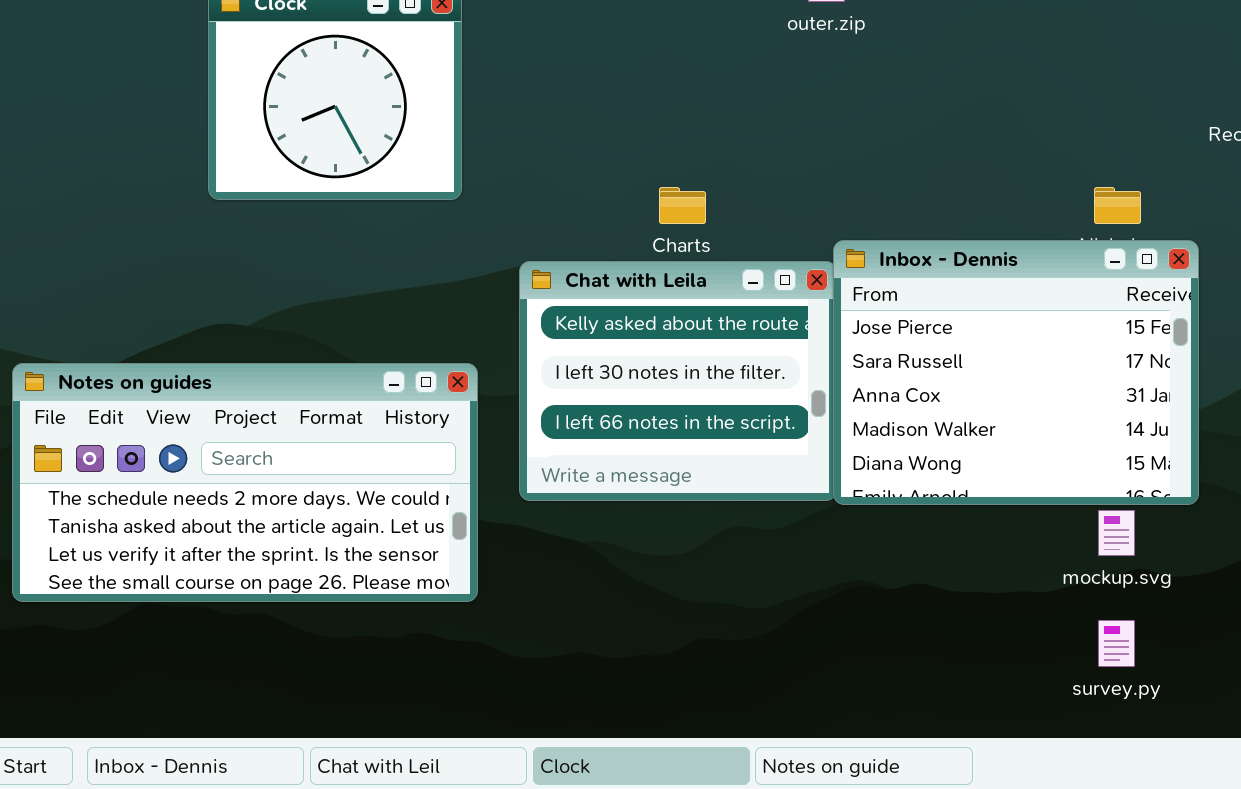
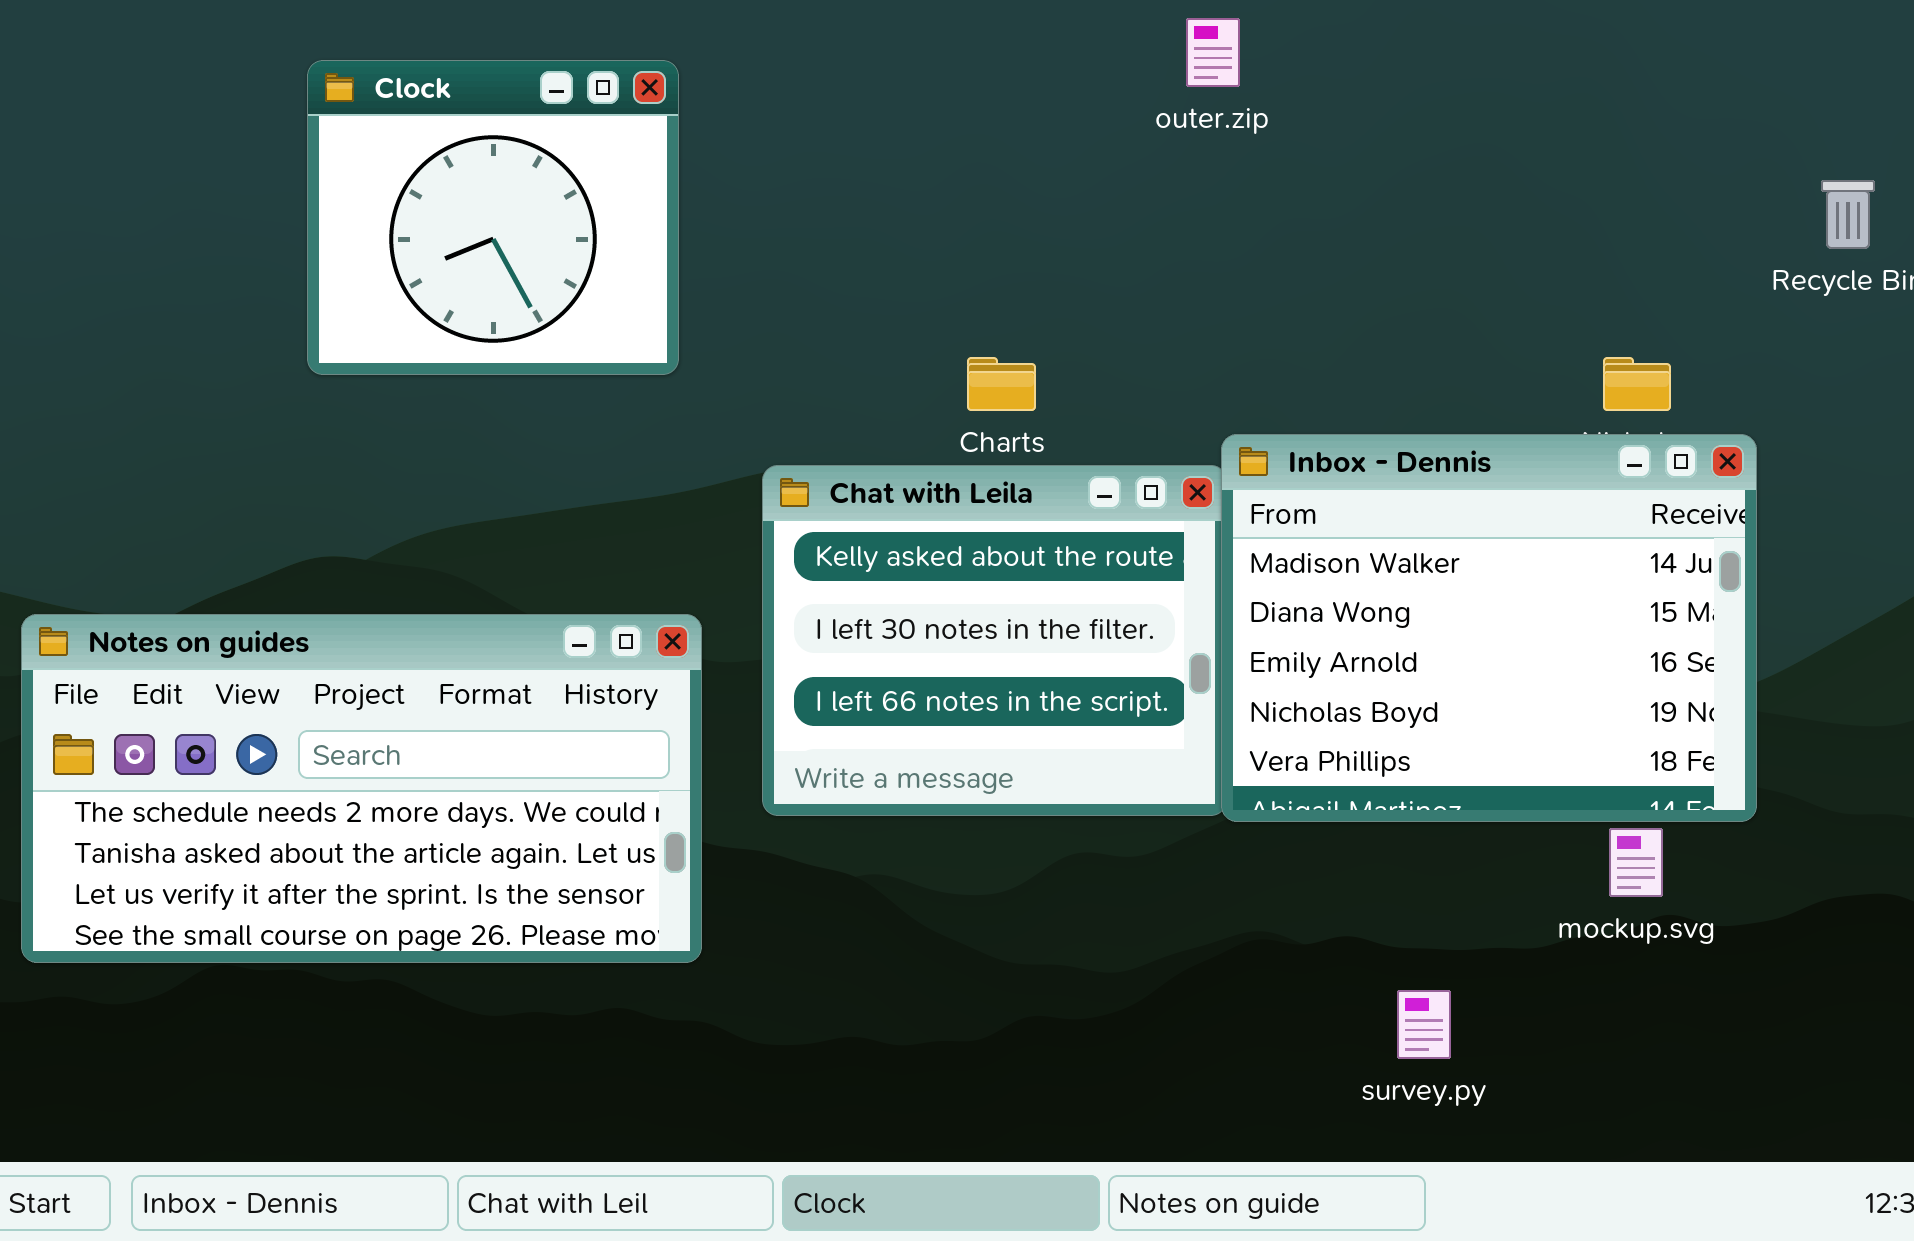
Inbox - Dennis: [833,240,1199,505] -> [1221,434,1757,822], scrolled down 3 rows
survey.py: [1098,620,1135,667] -> [1397,990,1451,1059], moved

